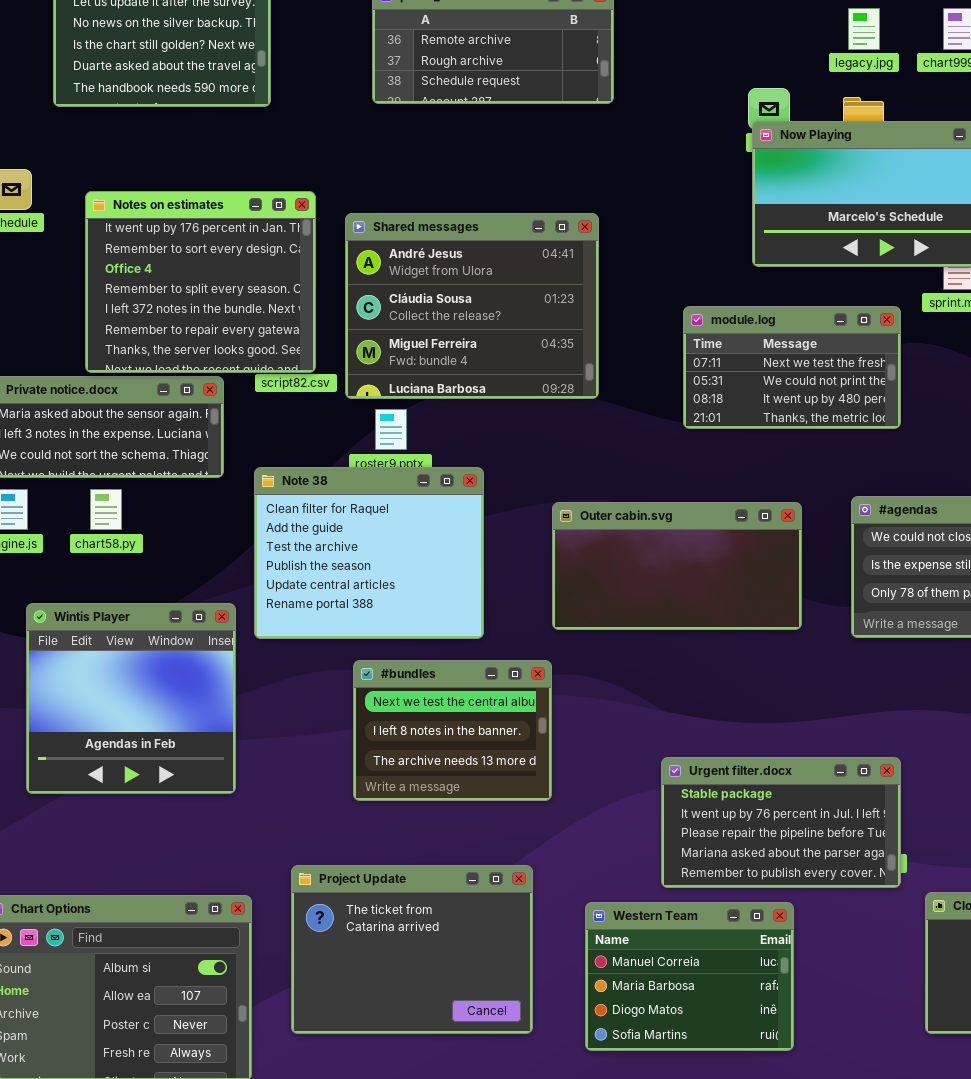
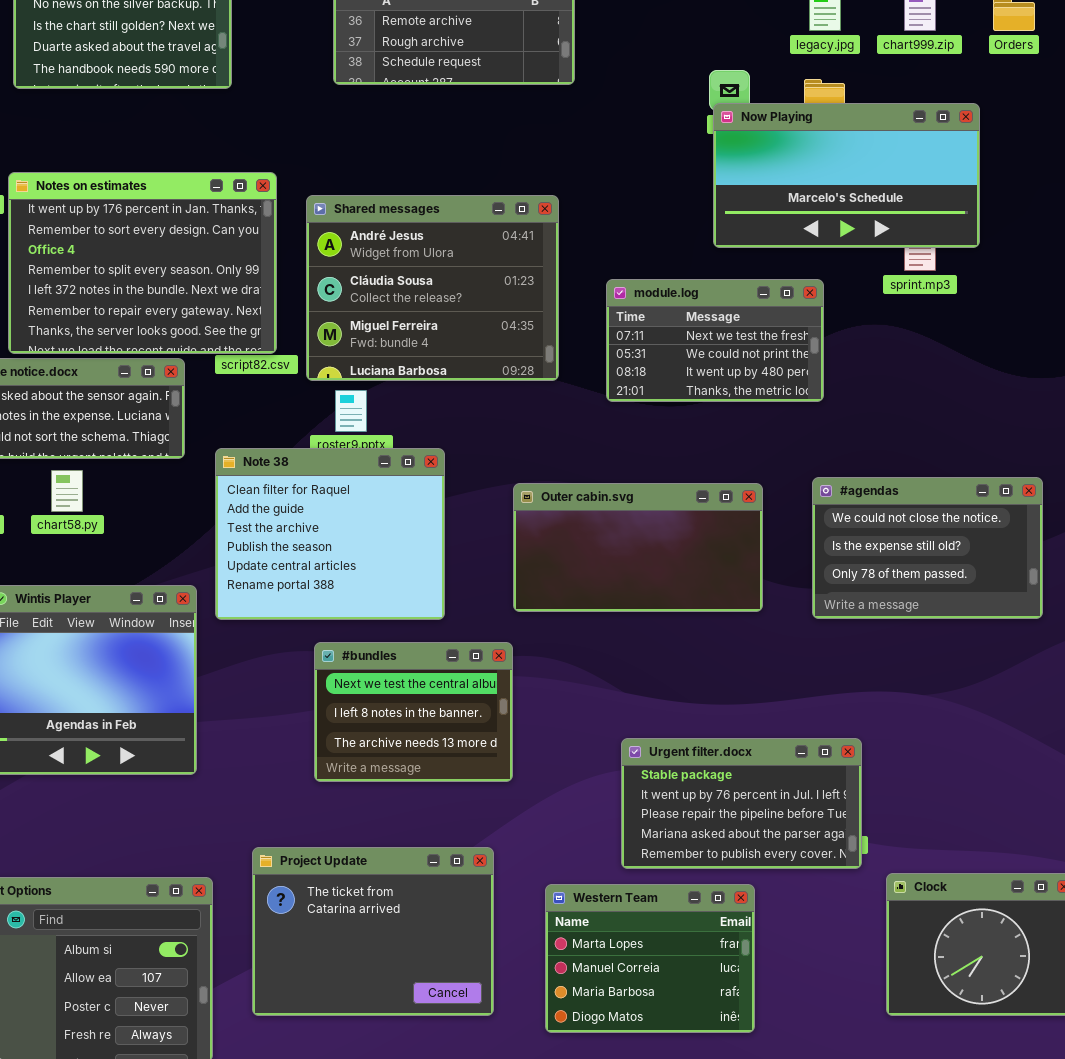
Notes on estimates: [85,191,316,373] -> [8,172,277,354], resized
module.log: [683,306,901,429] -> [606,279,824,402], moved
Western Team: [585,902,794,1051] -> [545,884,755,1033], scrolled up 1 row

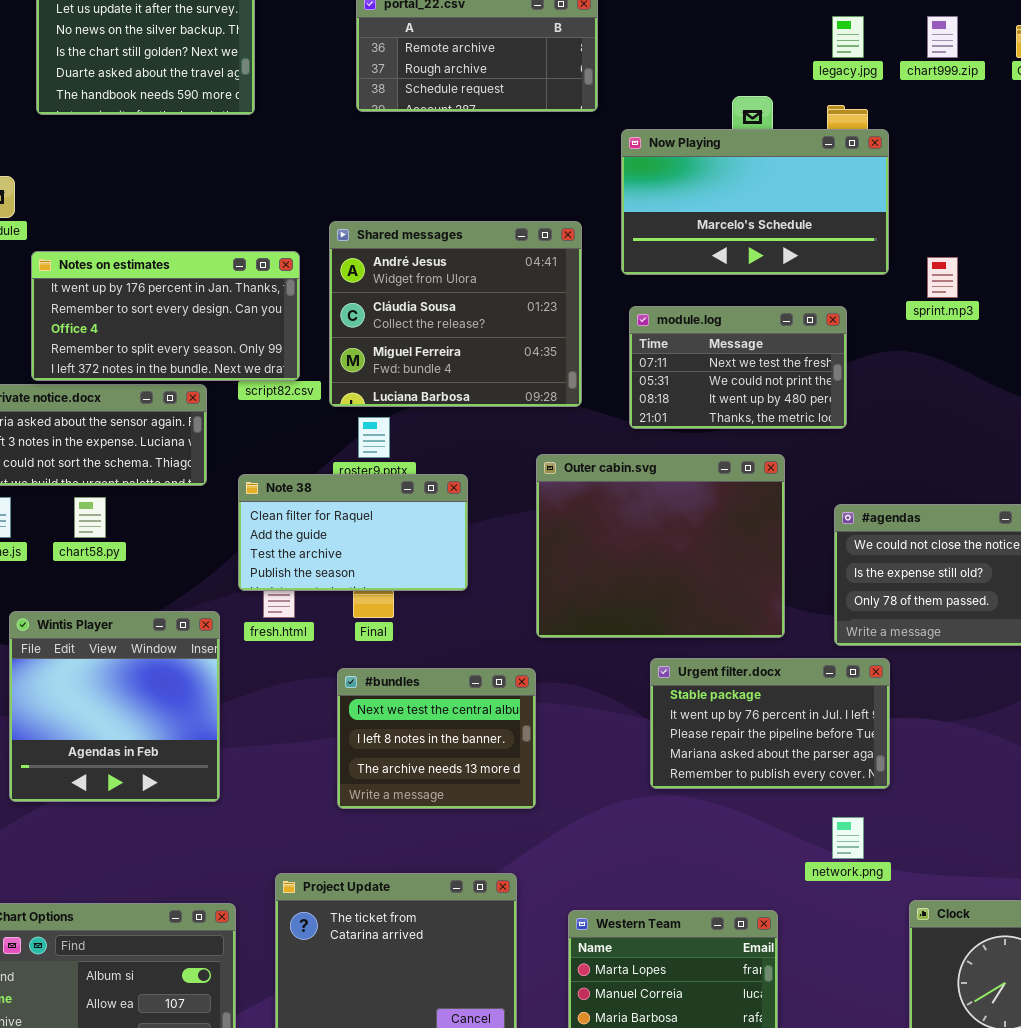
Now Playing: [713,103,980,248] -> [621,129,889,275], moved
Notes on estimates: [8,172,277,354] -> [31,251,300,381], resized
Note 38: [215,448,445,620] -> [238,474,468,591], resized
Outer cabin.svg: [513,483,763,612] -> [536,454,785,638], resized
Urgent filter.docx: [621,738,862,869] -> [650,658,890,789], moved

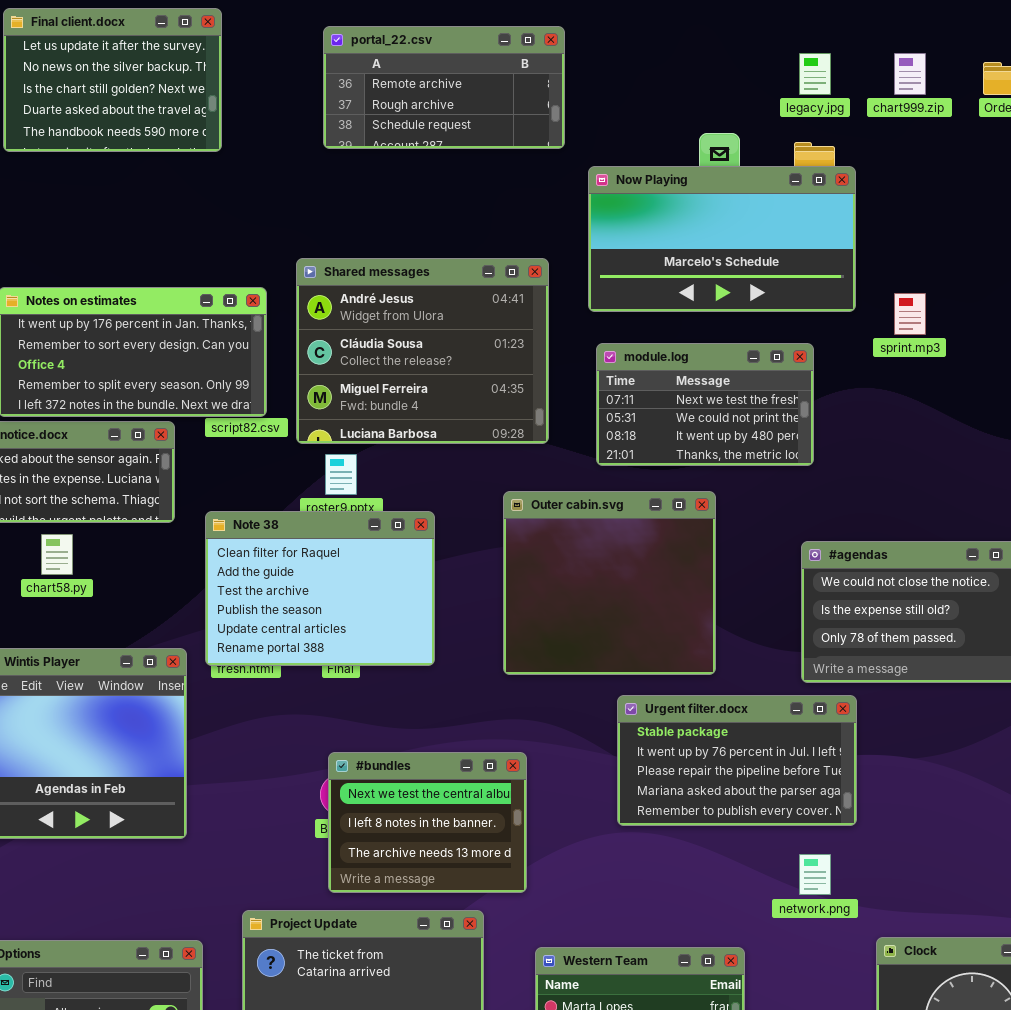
Outer cabin.svg: [536,454,785,638] -> [503,491,716,675], resized
Note 38: [238,474,468,591] -> [205,511,435,666], resized
#bundles: [337,668,536,809] -> [328,752,527,893], moved

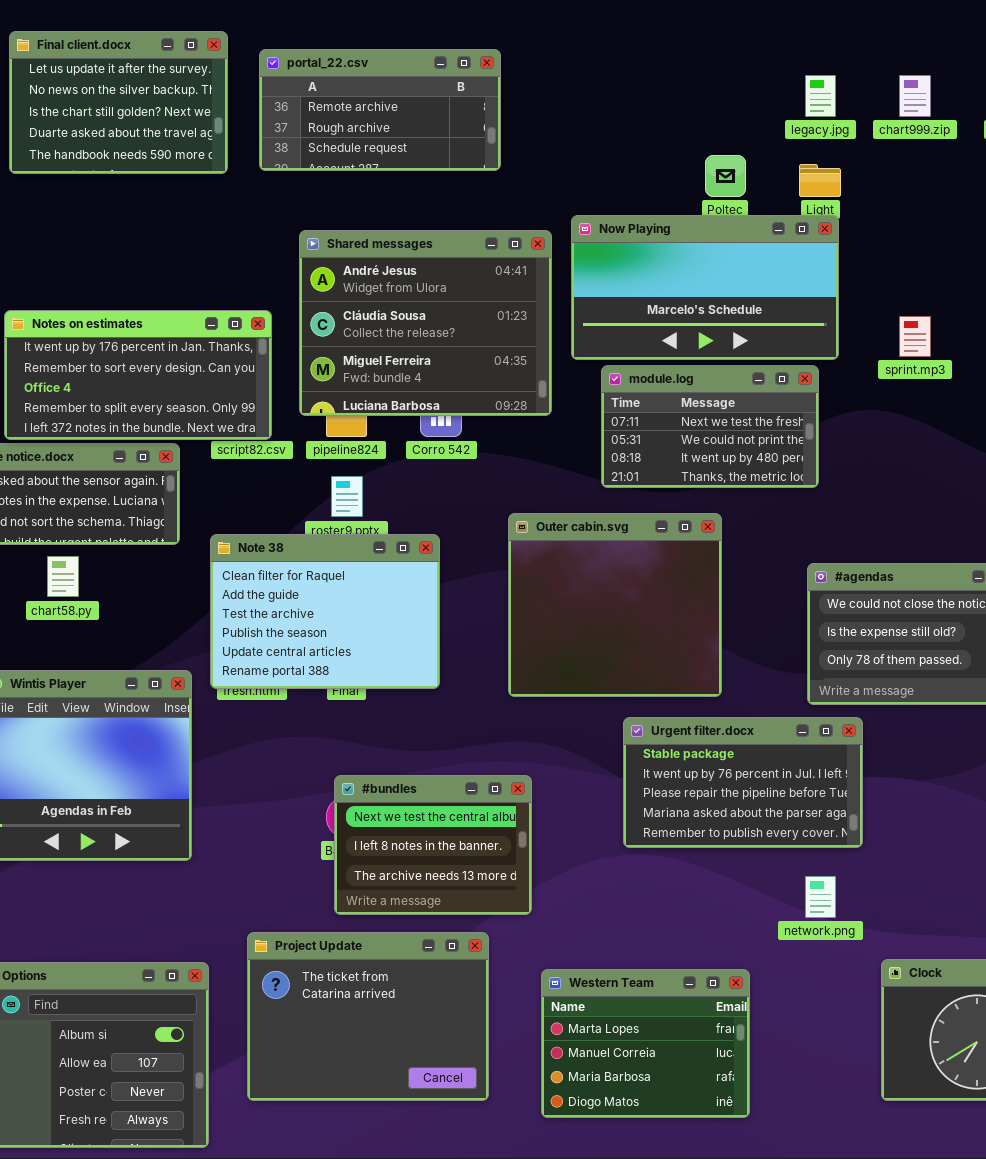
portal_22.csv: [323,26,565,149] -> [259,49,501,171], moved
Now Playing: [588,166,856,312] -> [571,215,839,360], moved
Shared messages: [296,258,549,444] -> [299,230,552,416], moved

